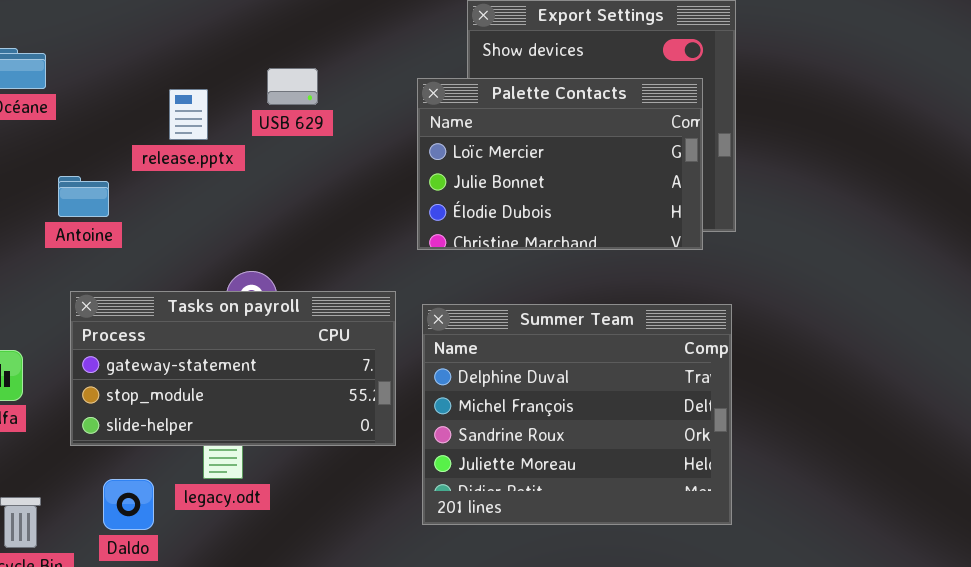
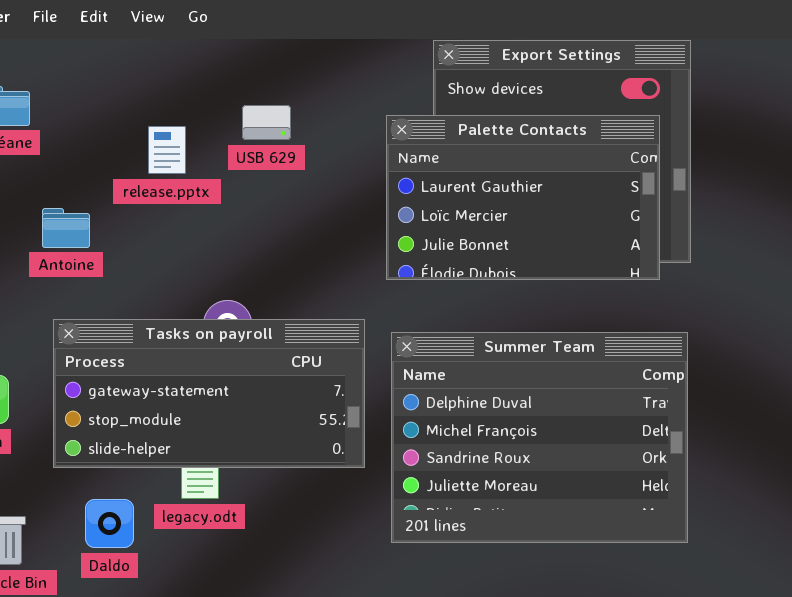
Palette Contacts: [417,78,703,250] -> [386,115,660,280], scrolled up 1 row

